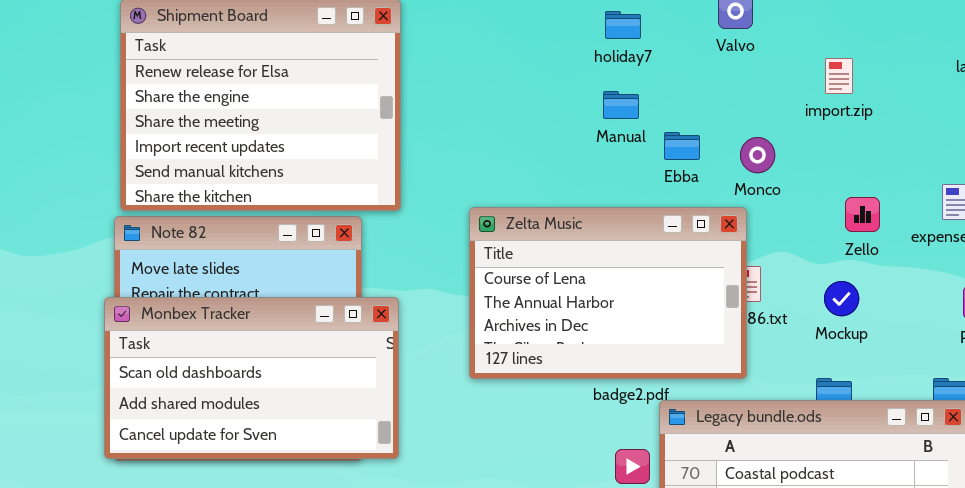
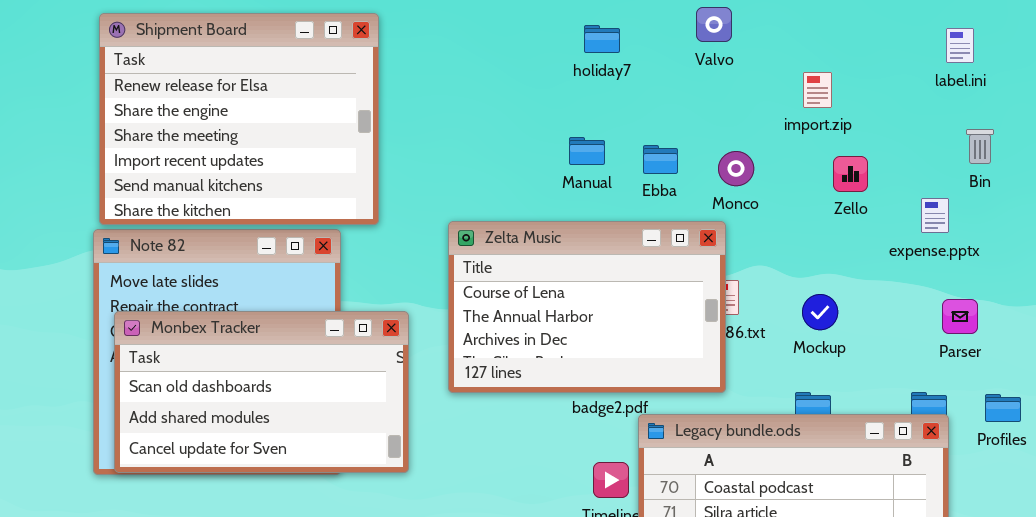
Manual: [603,91,639,119] -> [569,137,605,165], moved
Zello: [845,197,880,232] -> [833,156,868,192], moved
Monbex Tracker: [104,297,399,459] -> [114,311,409,473], moved

